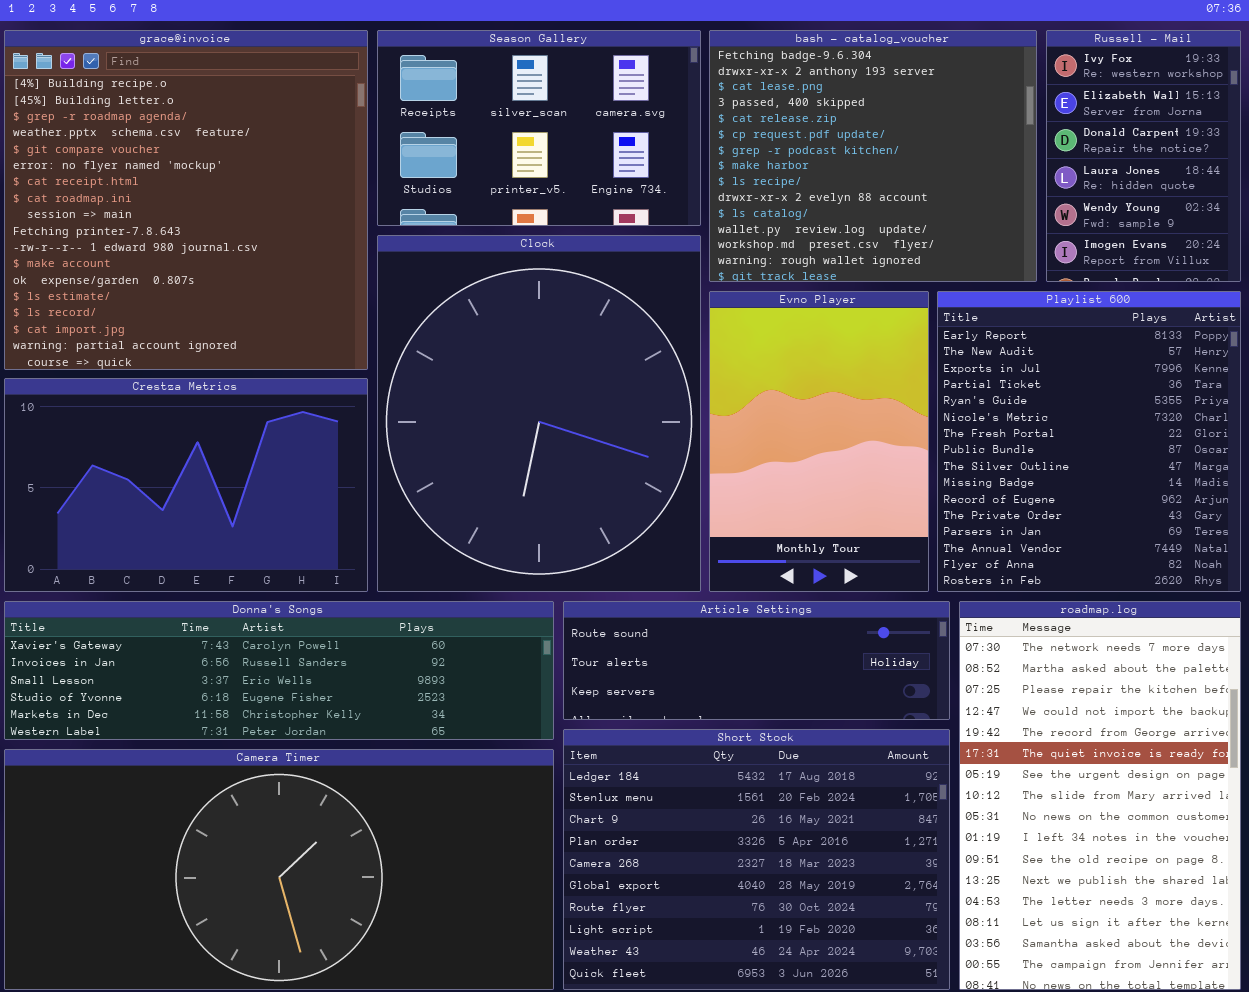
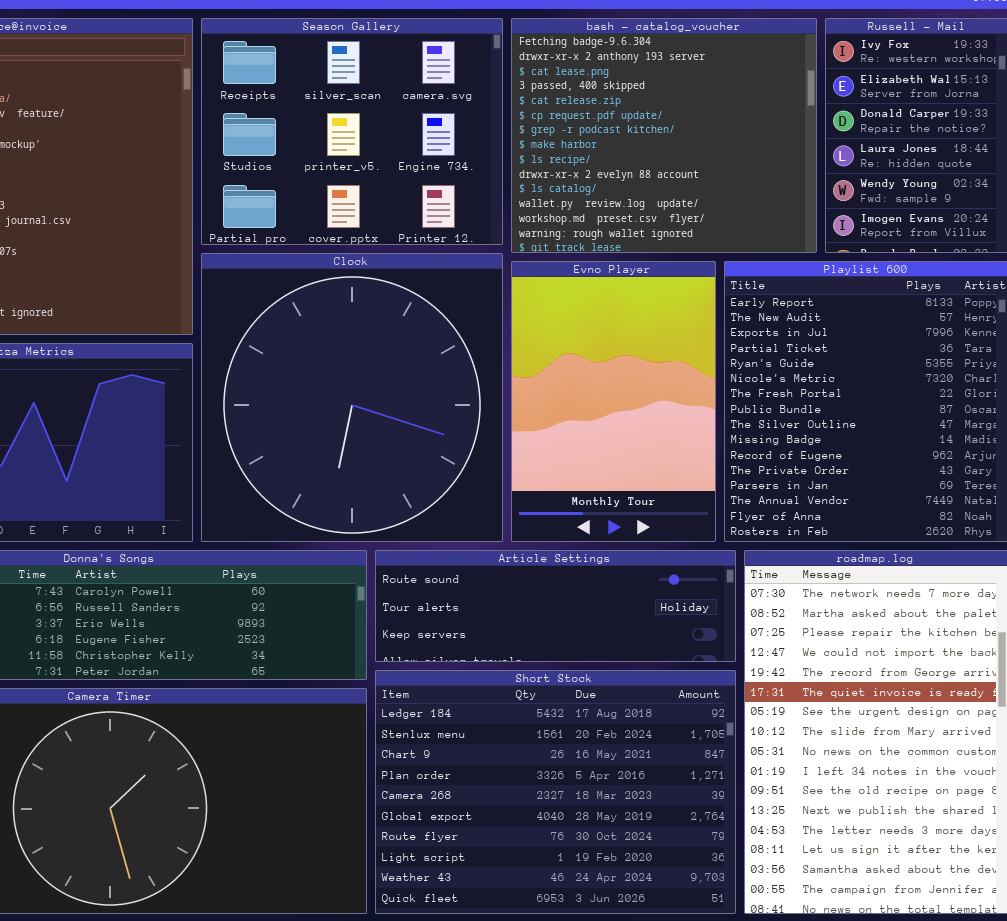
Season Gallery: [377,30,701,226] -> [201,18,503,245], resized
Clock: [377,235,701,592] -> [201,253,503,542], resized

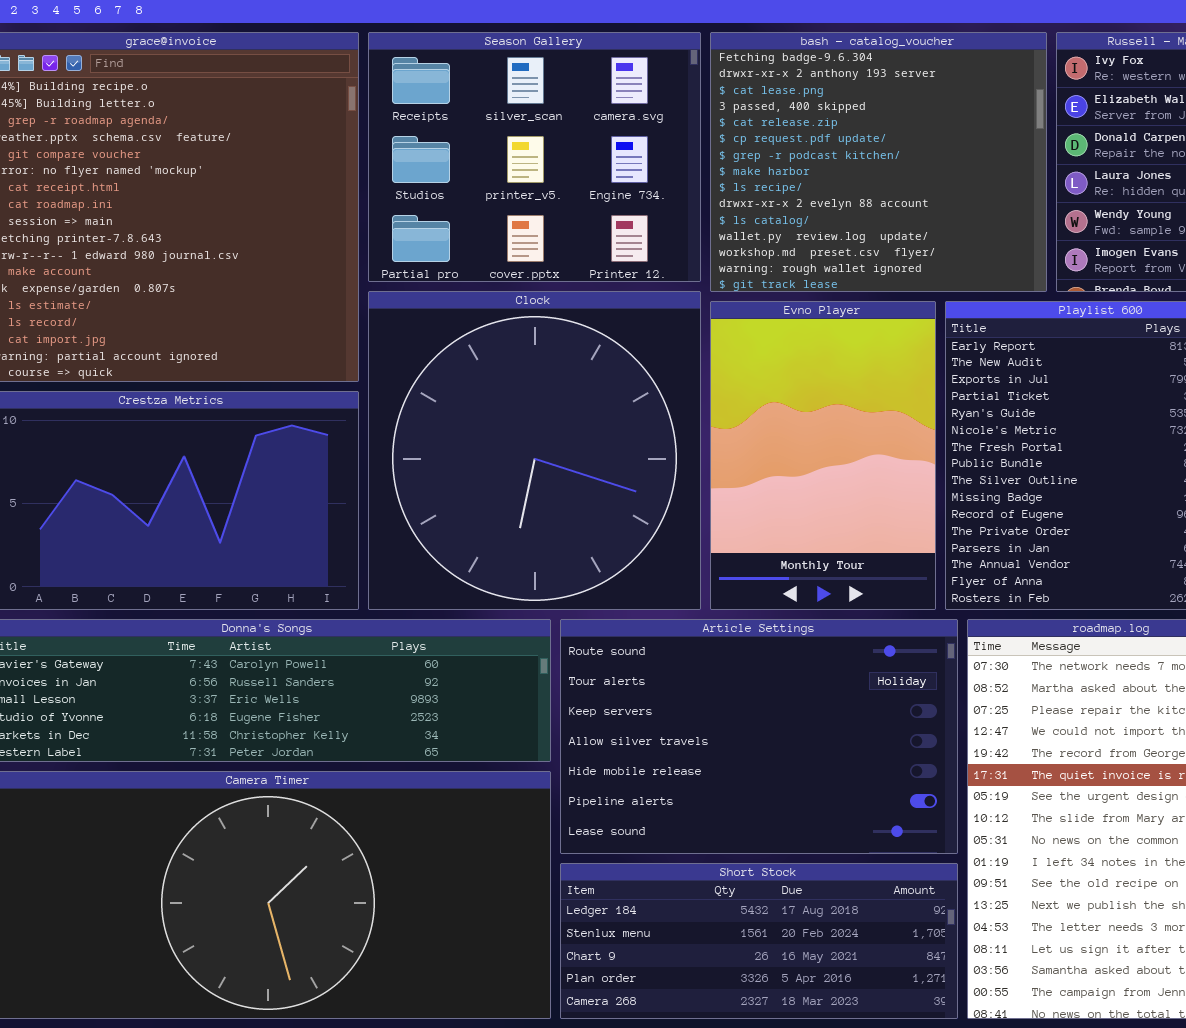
Article Settings: [375,550,736,662] -> [560,619,958,854], resized
Short Stock: [375,670,736,914] -> [560,863,958,1019], resized

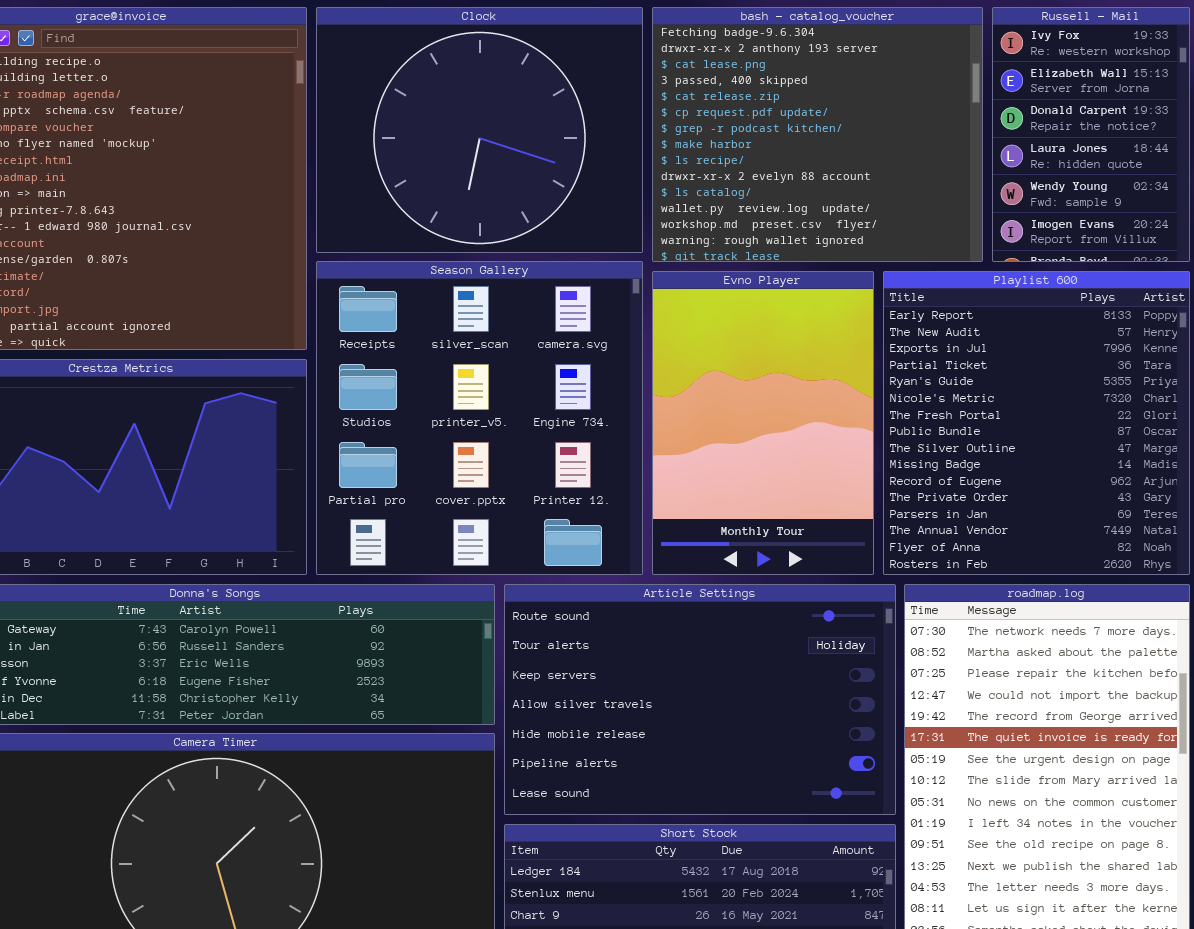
Season Gallery: [368,32,701,282] -> [316,261,643,575], moved, resized
Clock: [368,291,701,610] -> [316,7,643,253], moved, resized

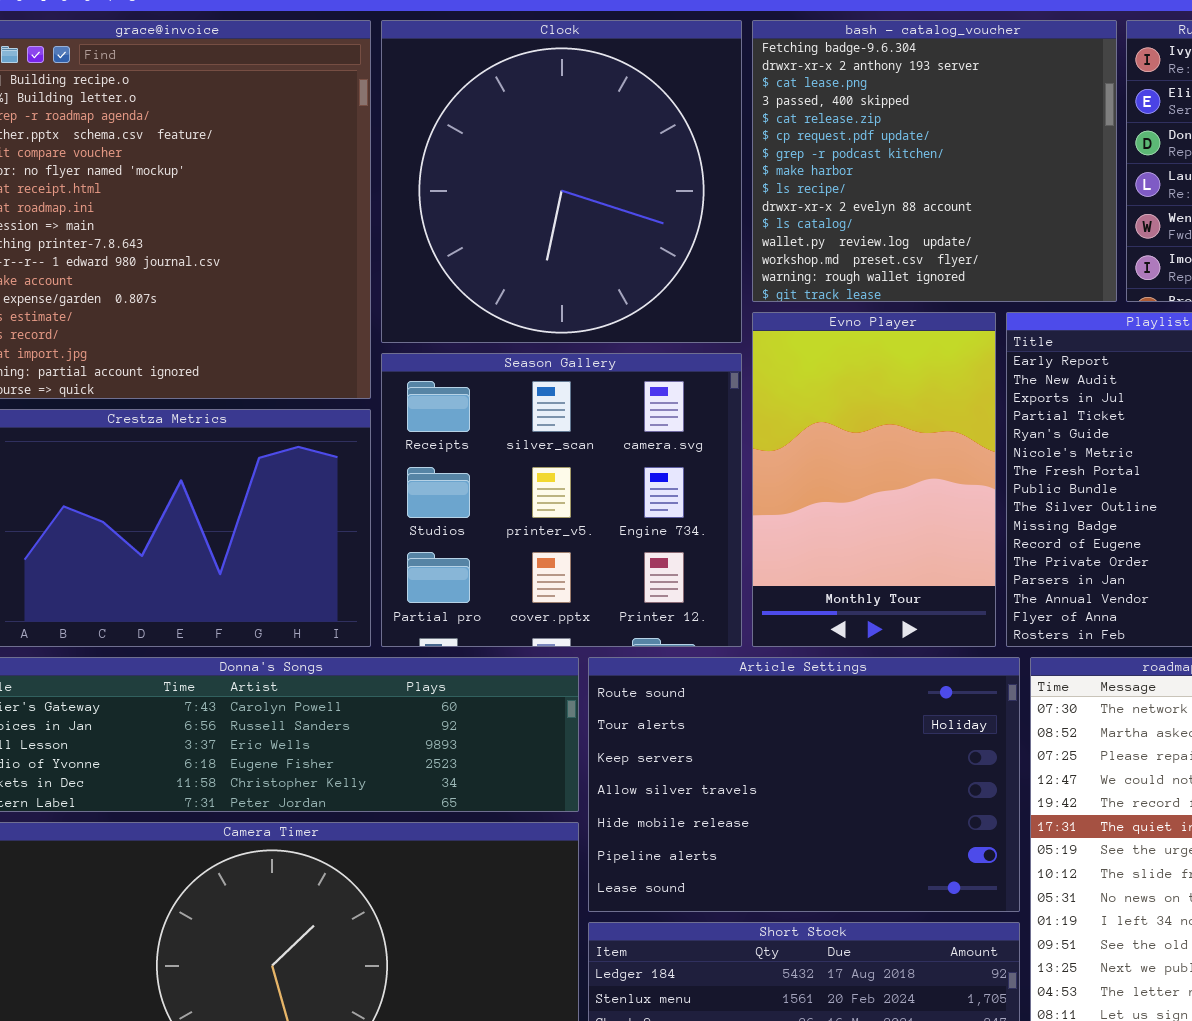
Clock: [316,7,643,253] -> [381,20,742,343], resized
Season Gallery: [316,261,643,575] -> [381,353,742,647], resized

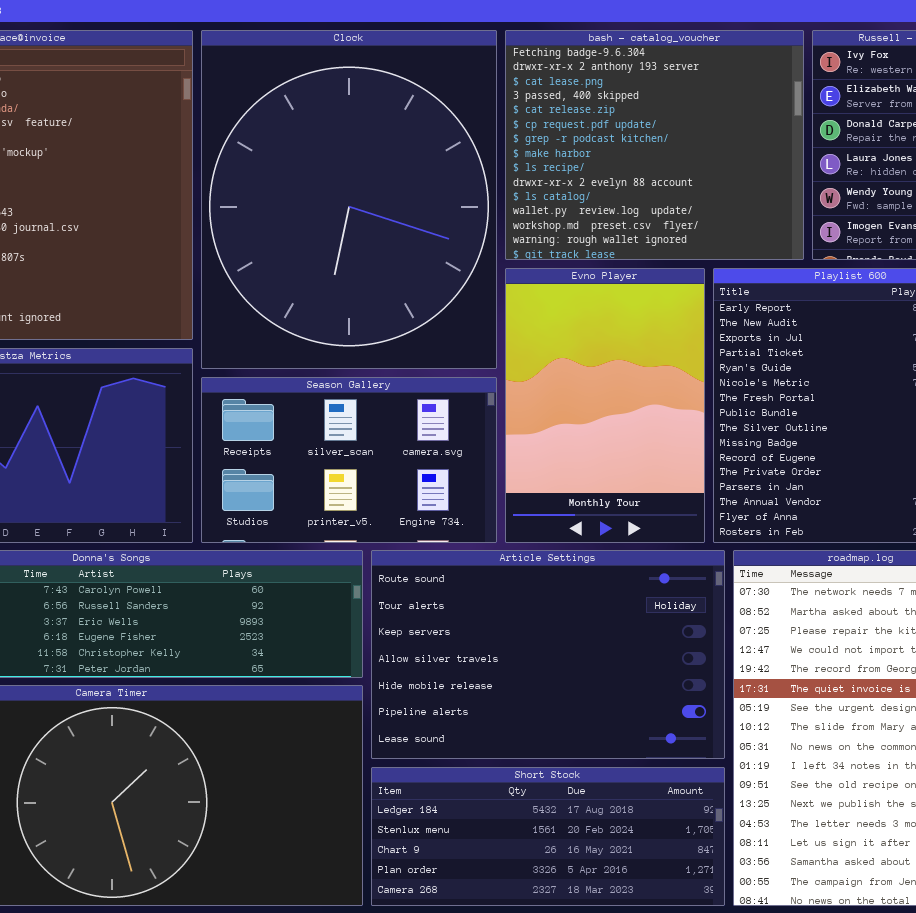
Clock: [381,20,742,343] -> [201,30,497,369], resized
Season Gallery: [381,353,742,647] -> [201,377,497,543], resized

